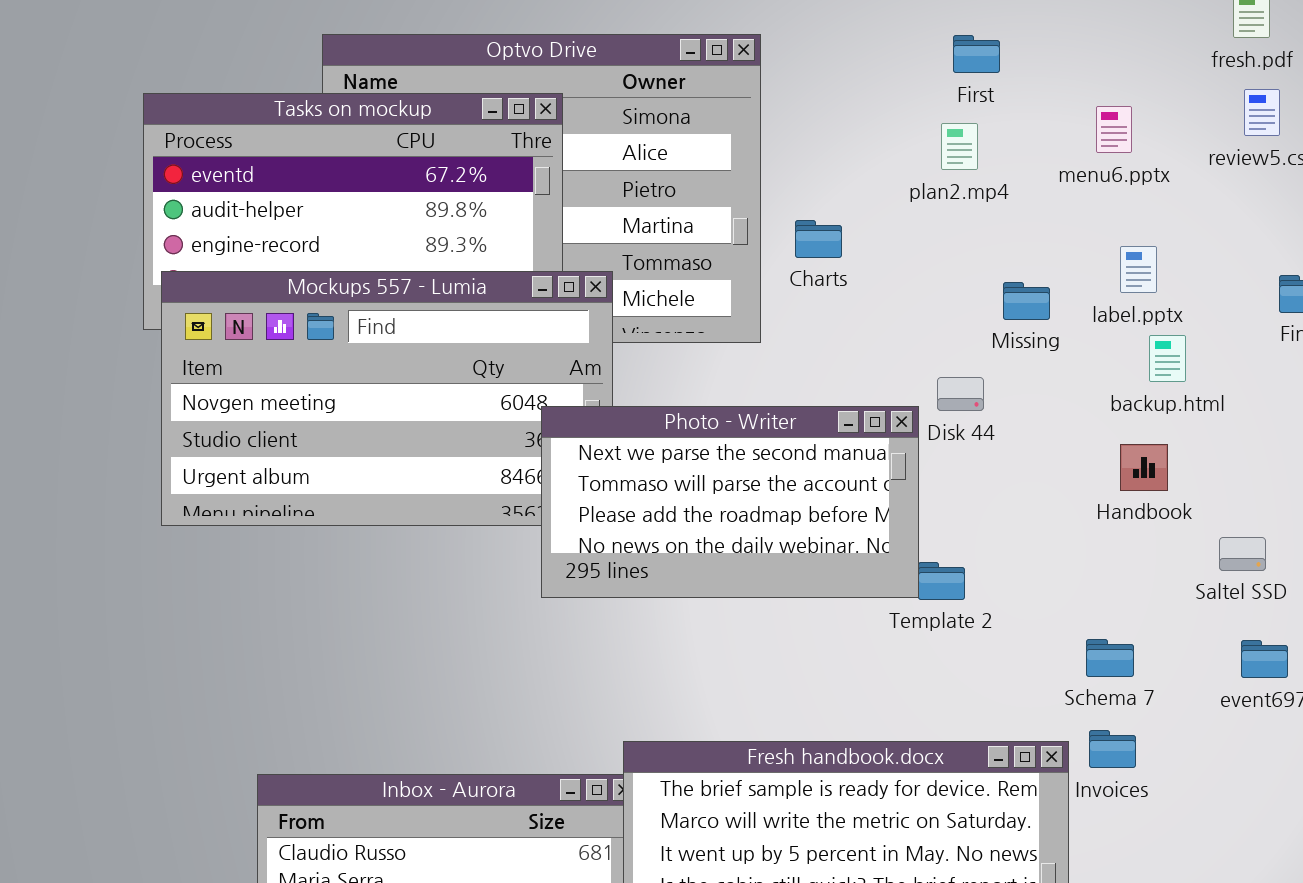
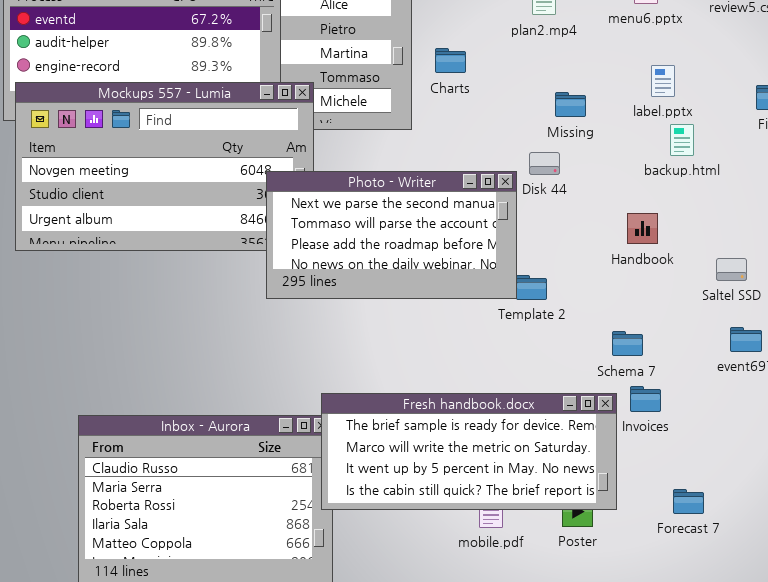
Missing: [1003,282,1050,320] -> [555,92,586,117], moved
Handbook: [1120,444,1168,491] -> [627,213,658,244], moved
Schema 7: [1086,639,1134,677] -> [612,331,643,356], moved

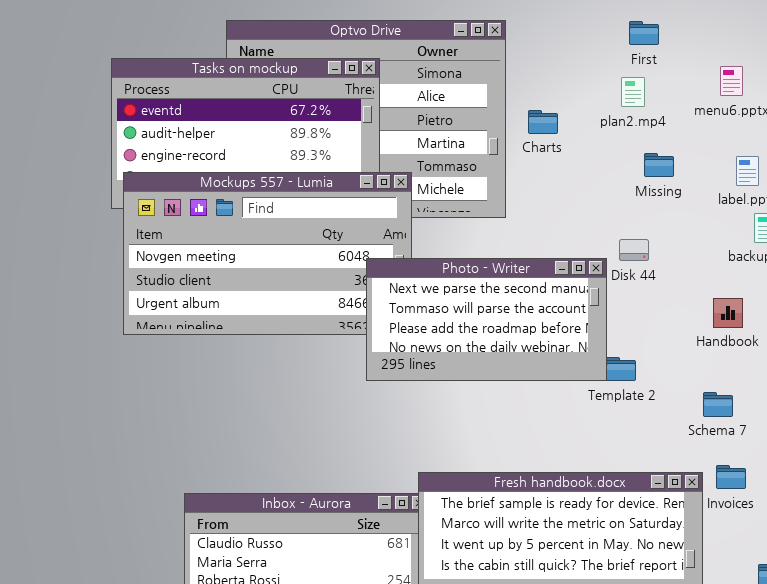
Charts: [435,48,466,73] -> [528,110,558,134], moved
Missing: [555,92,586,117] -> [644,153,674,177], moved
Schema 7: [612,331,643,356] -> [703,392,733,417], moved

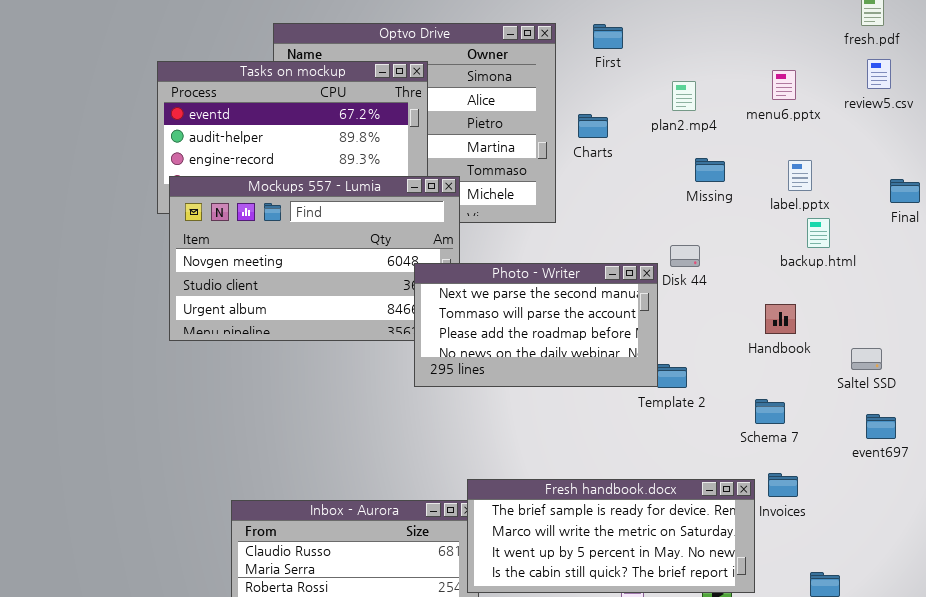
First: [629,21,659,45] -> [593,24,623,49], moved

